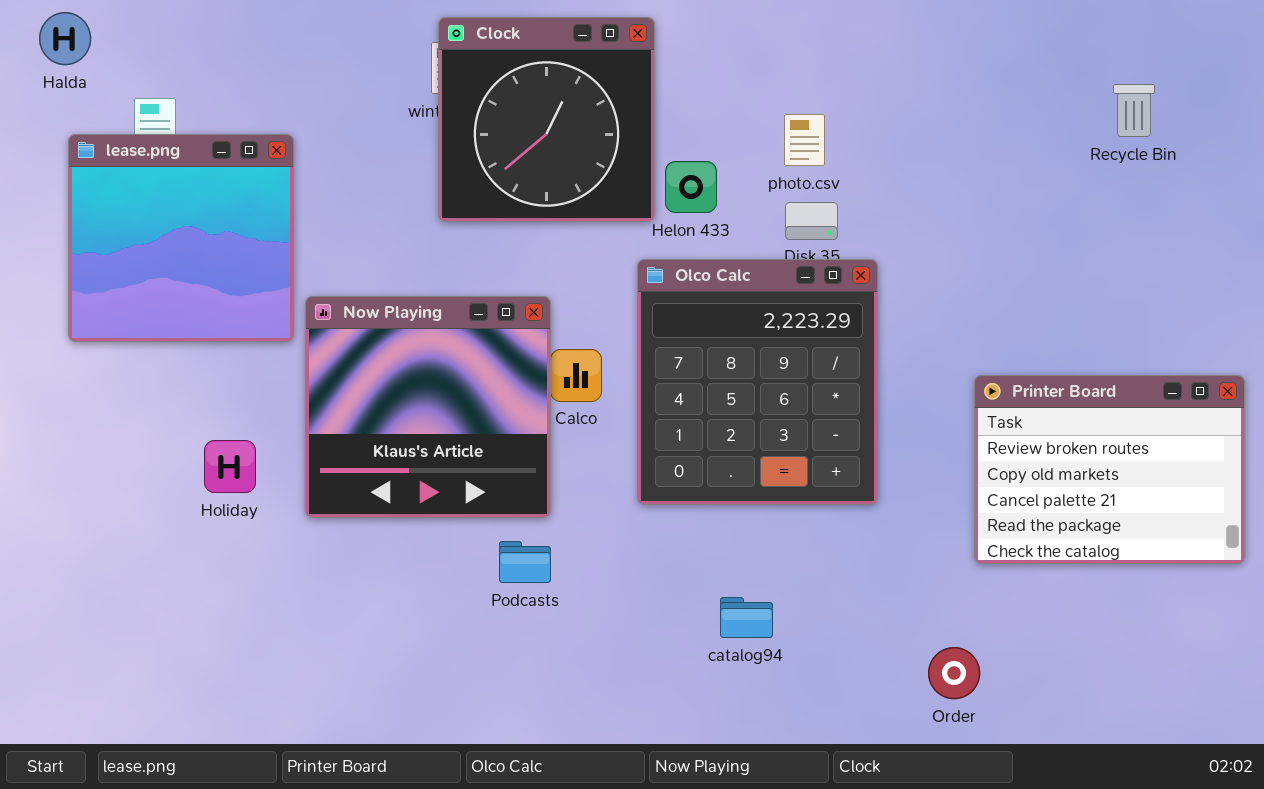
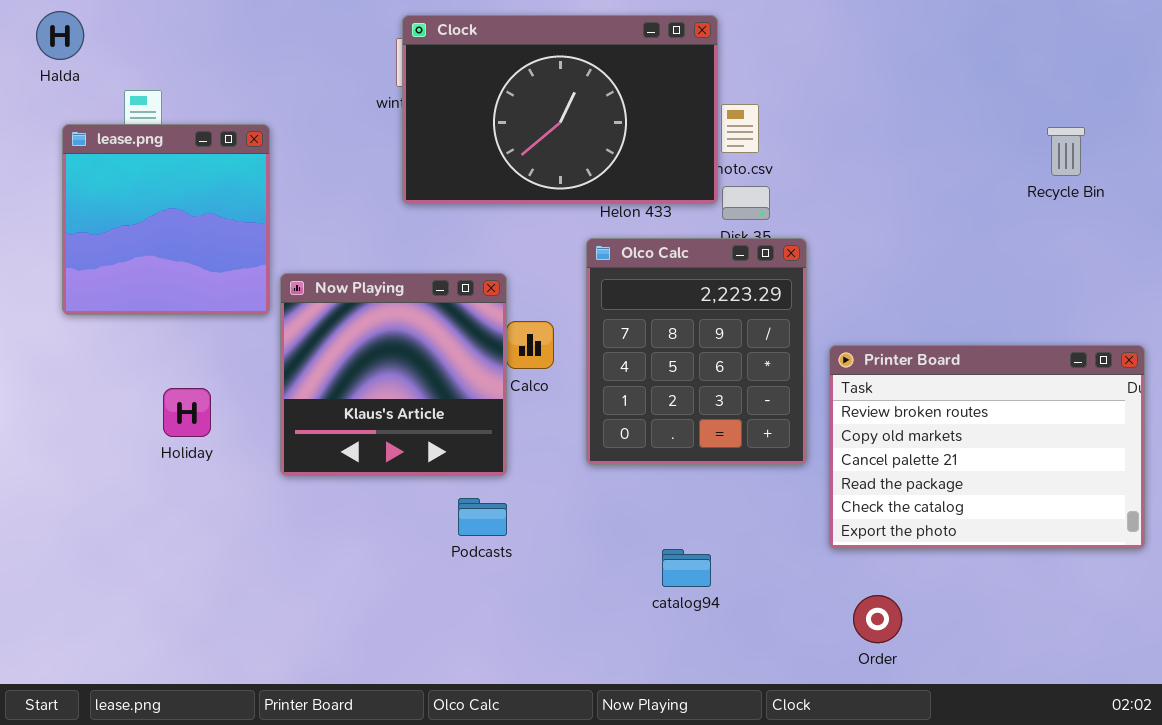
Clock: [438,17,655,222] -> [402,15,718,204], resized
Recycle Bin: [1113,84,1155,137] -> [1047,127,1085,176], moved
Printer Board: [974,375,1245,564] -> [829,345,1145,549], resized
Holiday: [204,440,256,493] -> [163,388,211,437], moved

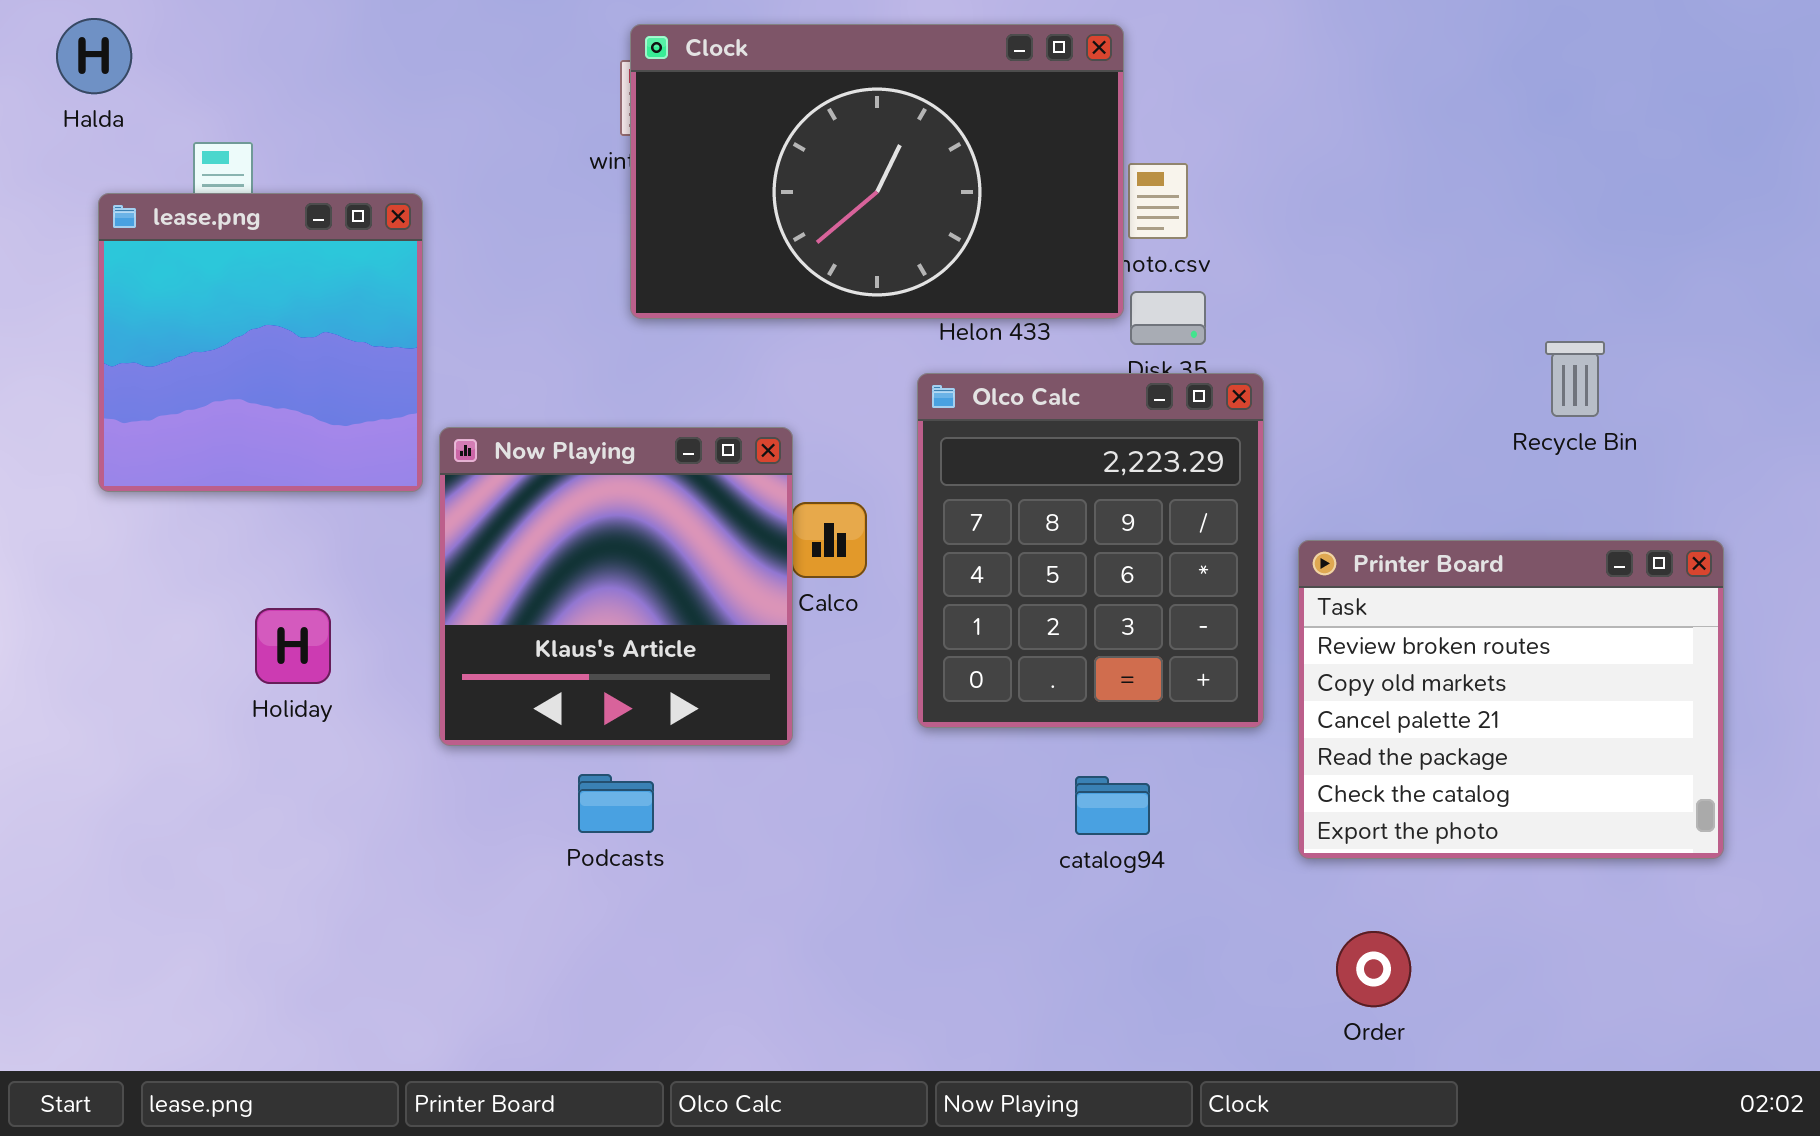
Recycle Bin: [1047,127,1085,176] -> [1545,341,1605,417], moved
Printer Board: [829,345,1145,549] -> [1298,540,1724,859], resized
Podcasts: [458,498,507,536] -> [578,774,654,833], moved
catalog94: [662,549,711,587] -> [1075,776,1150,835], moved

